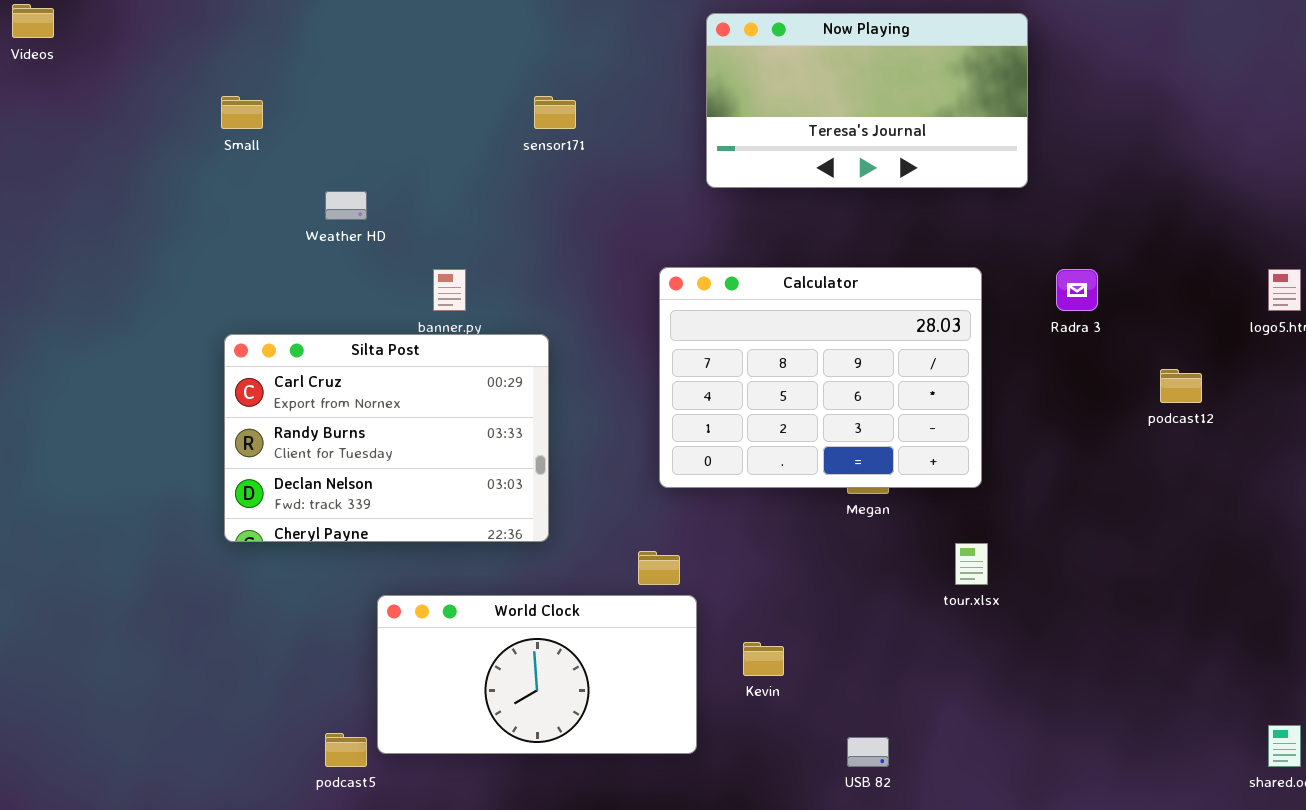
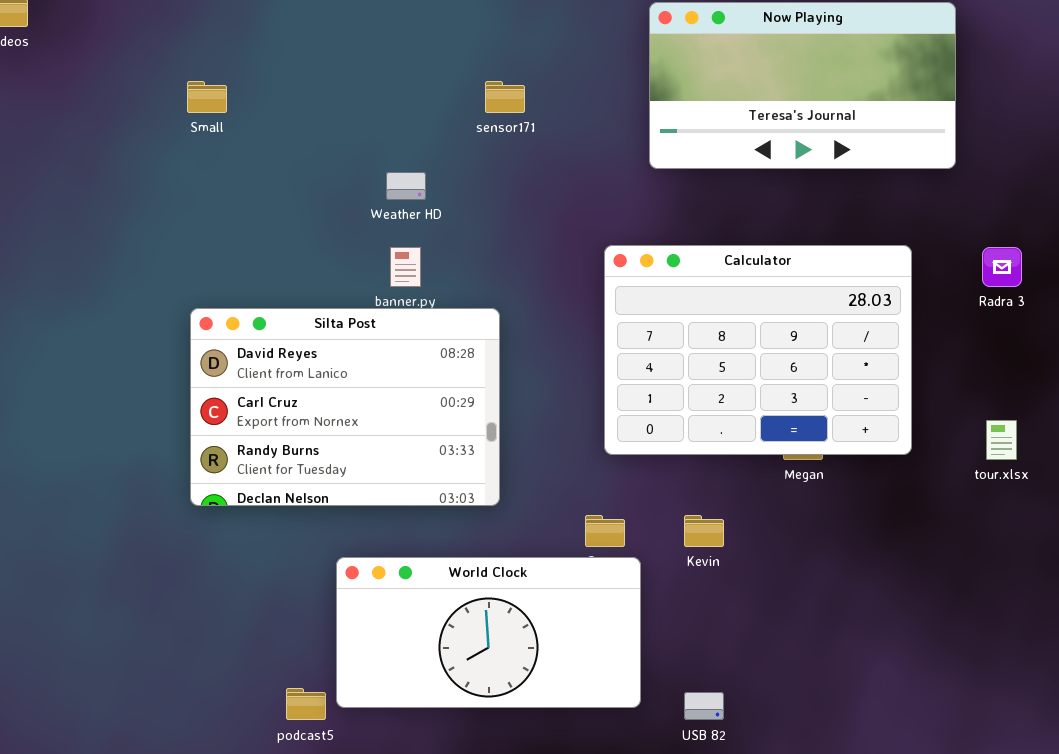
Weather HD: [325,191,367,220] -> [386,172,426,200], moved
Silta Post: [224,334,549,542] -> [190,308,500,506], scrolled up 1 row
tour.xlsx: [955,543,988,585] -> [986,420,1017,460], moved
Kevin: [743,642,784,676] -> [684,515,724,547], moved
USB 82: [847,737,889,767] -> [684,692,724,720], moved

